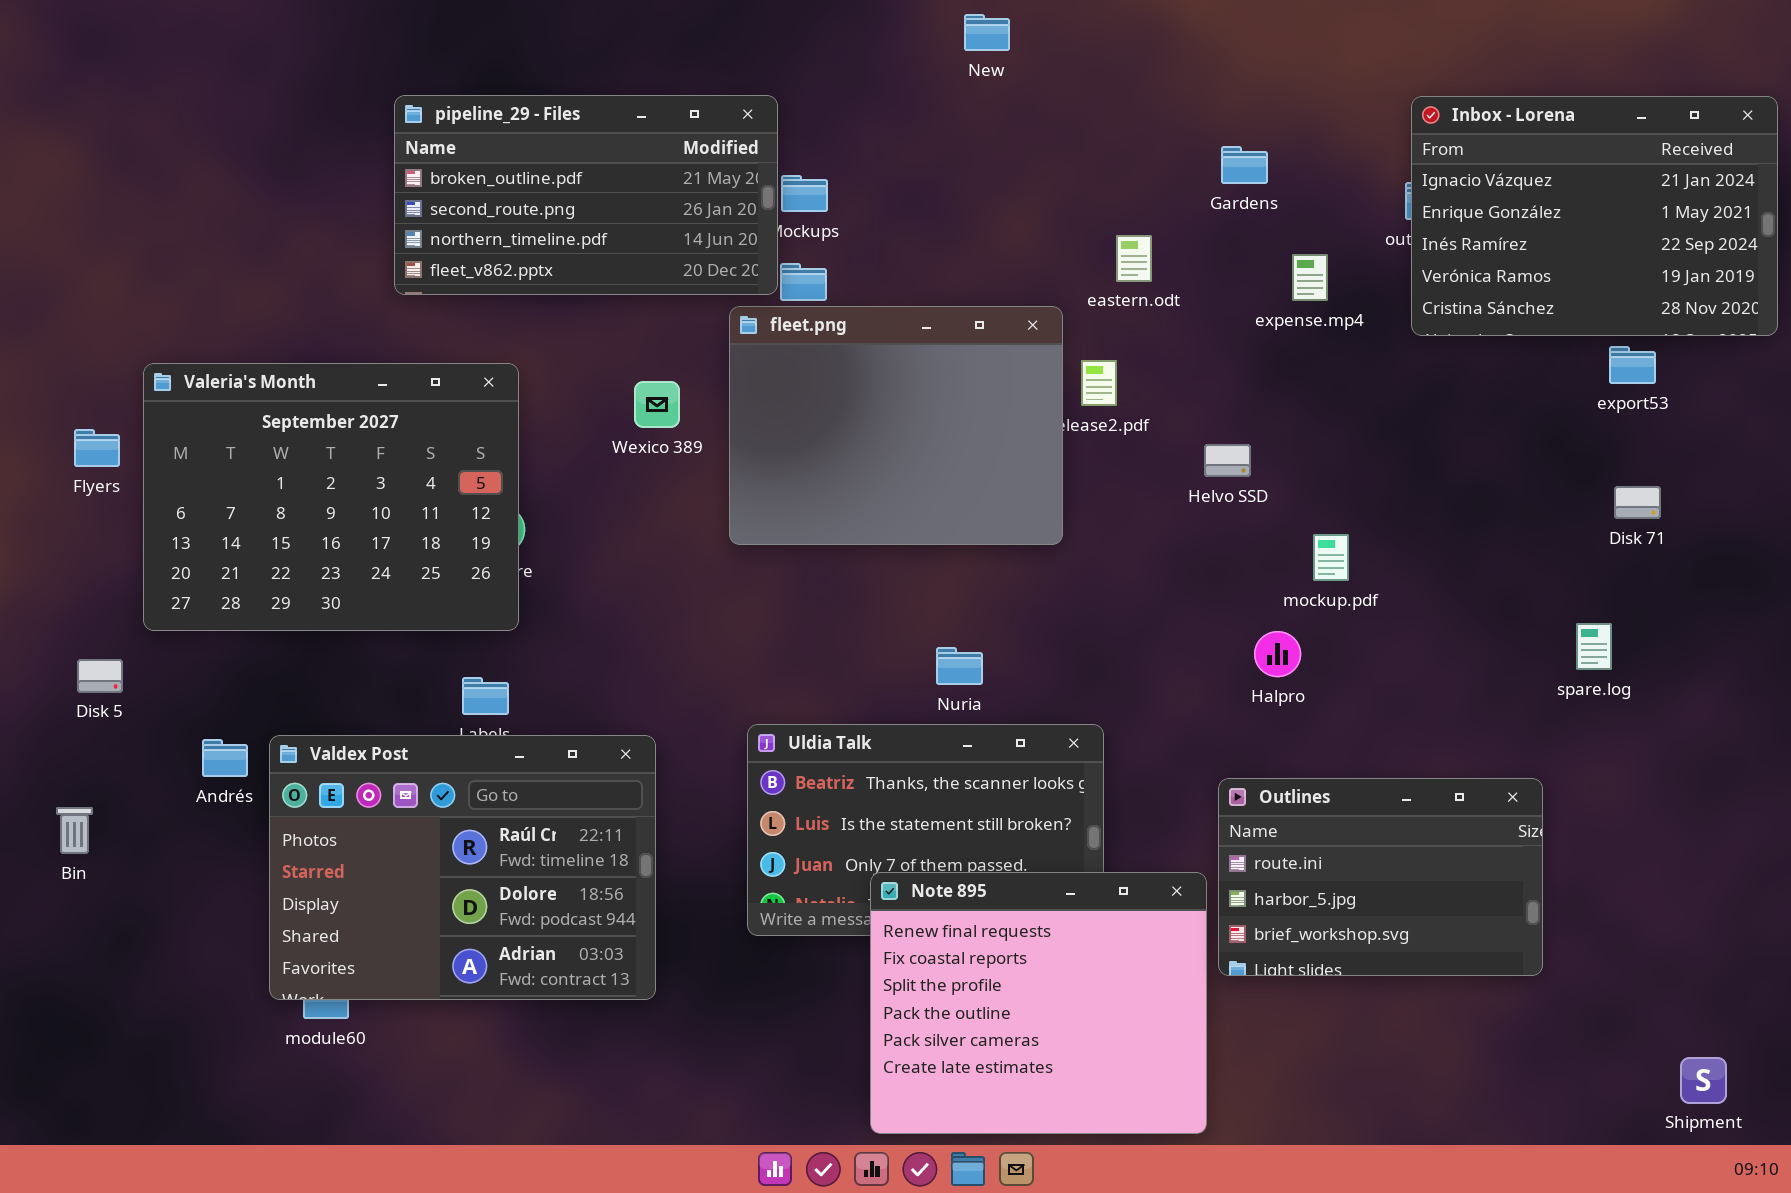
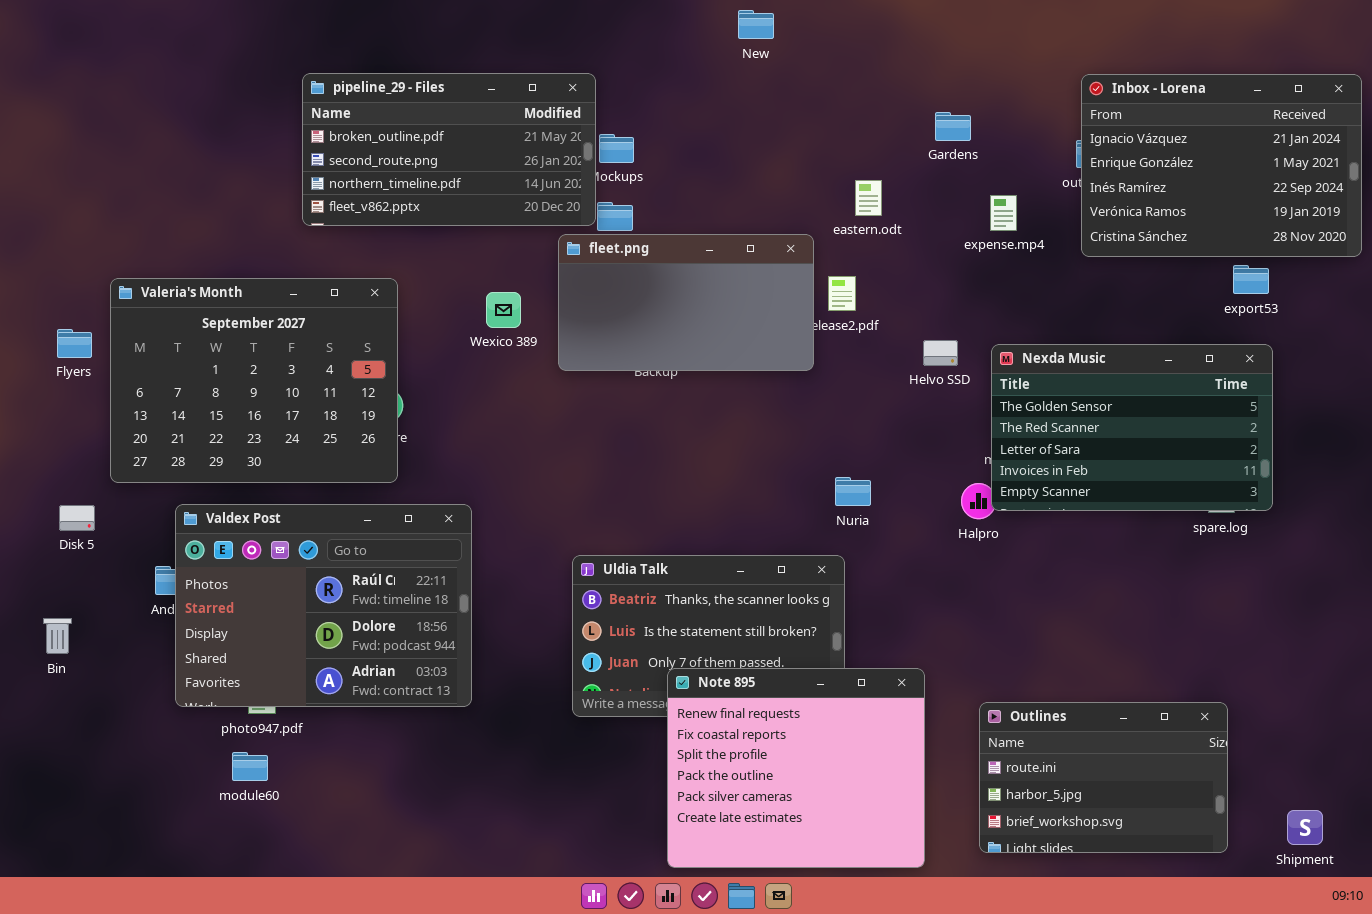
fleet.png: [729,306,1063,545] -> [558,234,814,371], resized
Nexda Music: none -> [991,344,1273,511], opened
Nuria: [936,647,983,685] -> [835,477,871,506], moved
Valdex Post: [269,735,656,1000] -> [175,504,472,707], moved
Outlines: [1218,778,1543,976] -> [979,702,1228,853], moved

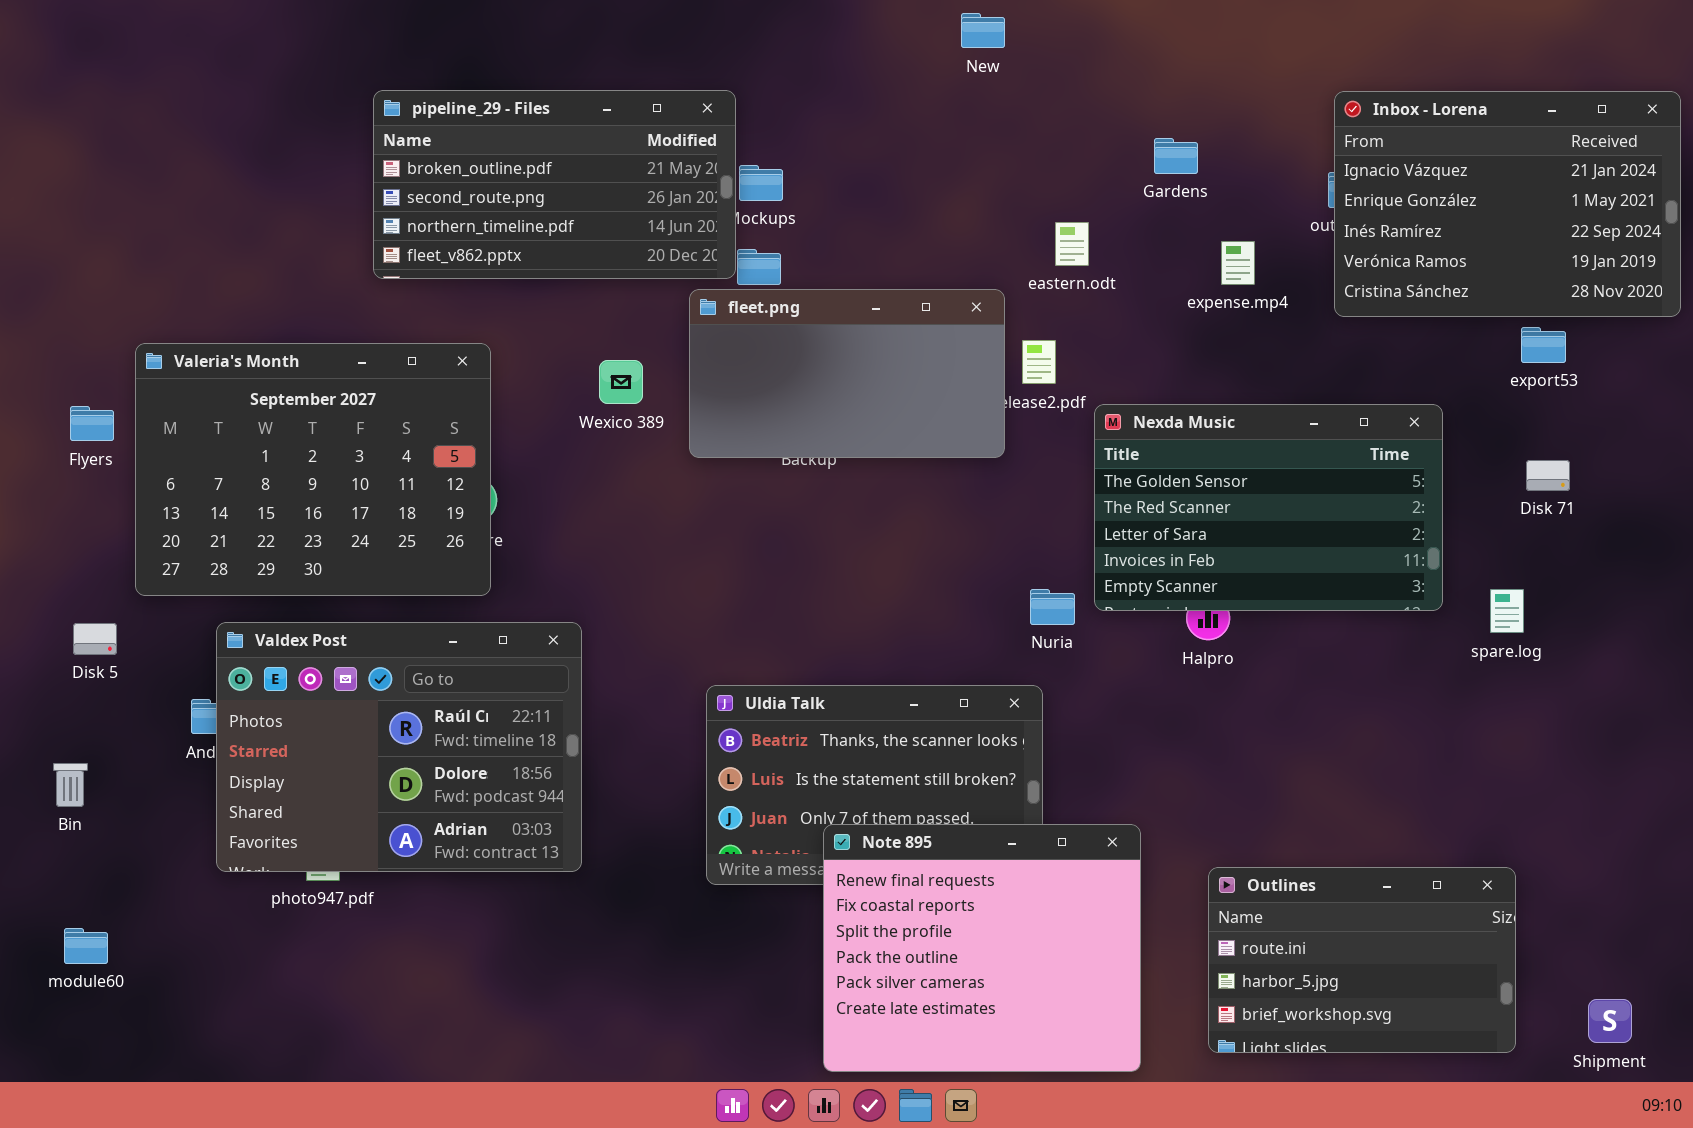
New: [738,10,774,39] -> [961,13,1005,48], moved
Nexda Music: [991,344,1273,511] -> [1094,404,1443,611], moved
module60: [232,752,268,781] -> [64,928,108,964], moved

